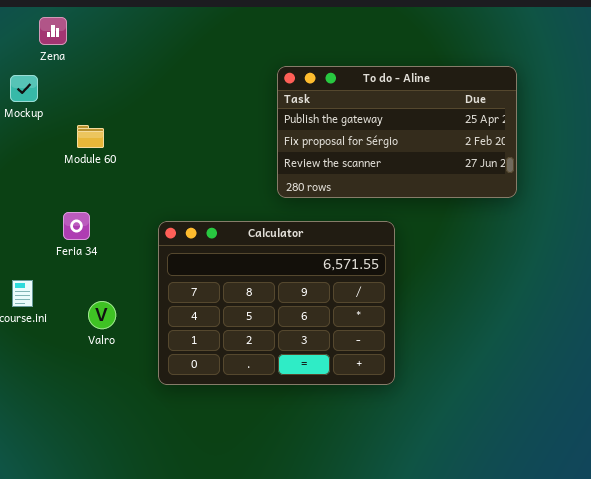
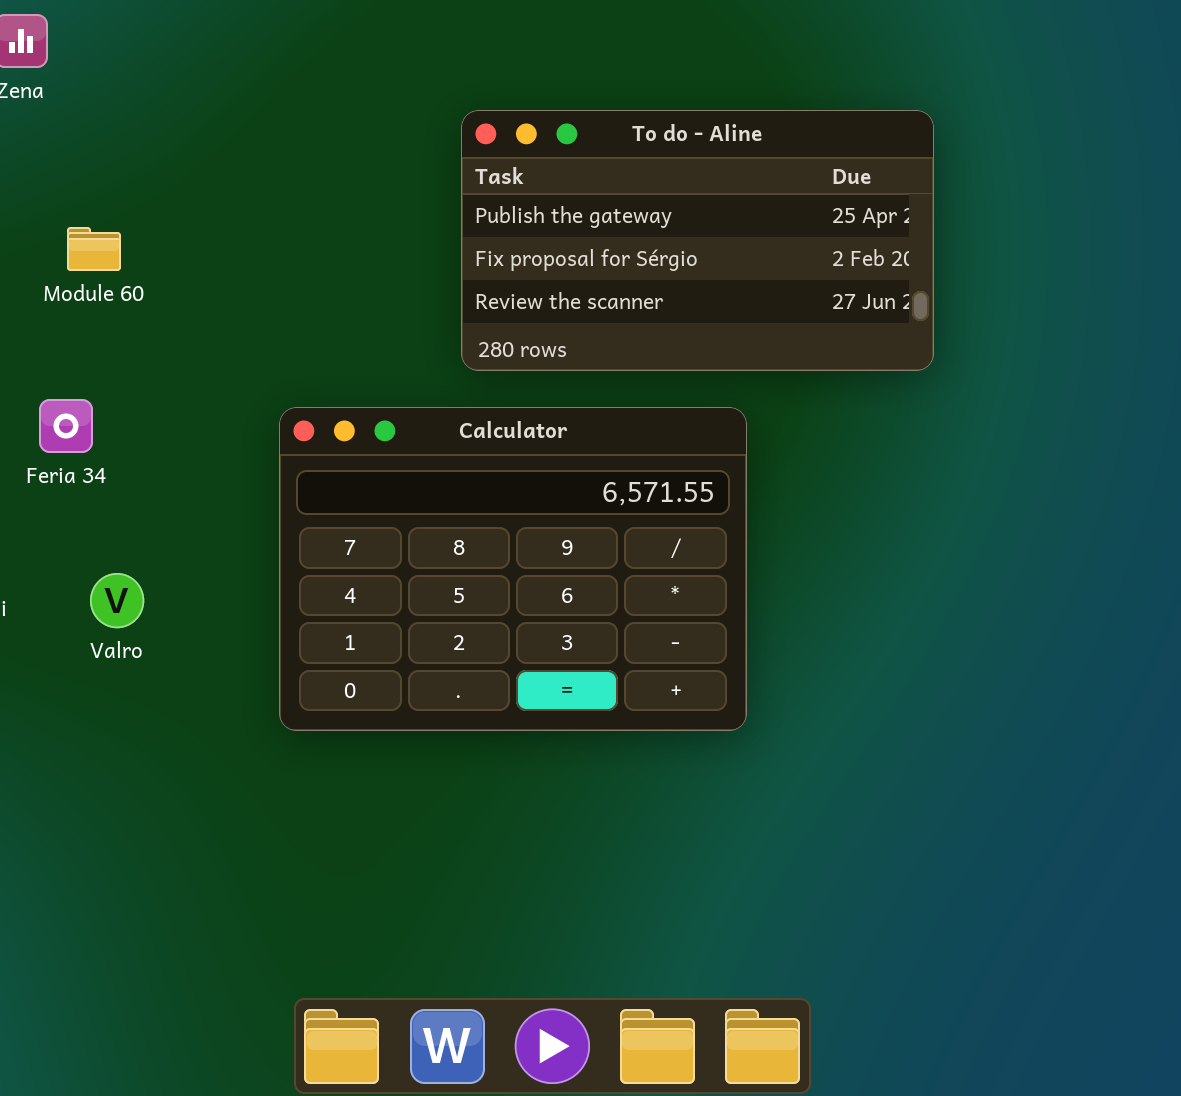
Calculator: [158,221,395,385] -> [279,407,747,731], moved

